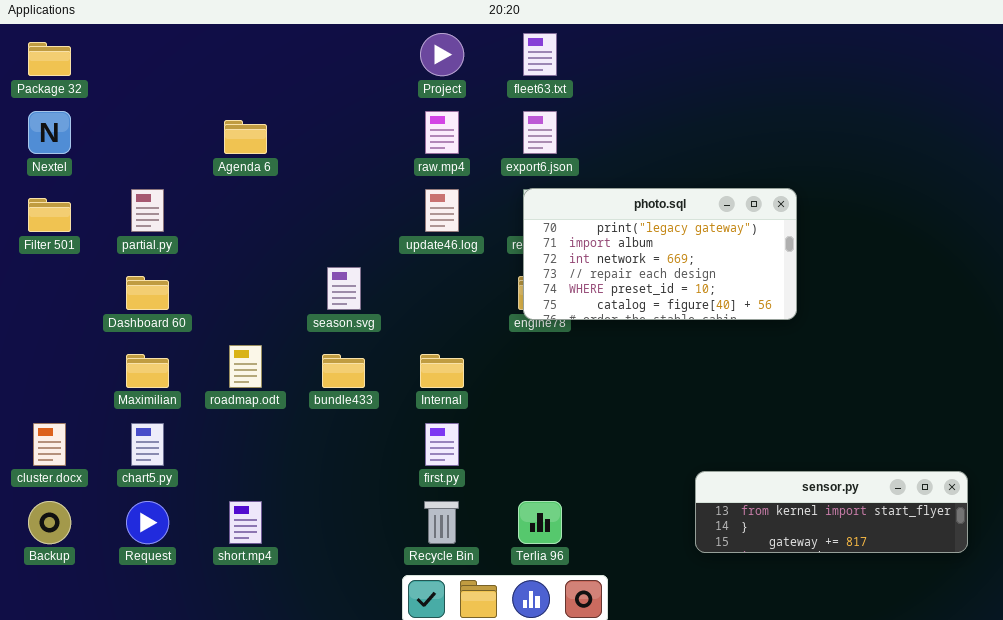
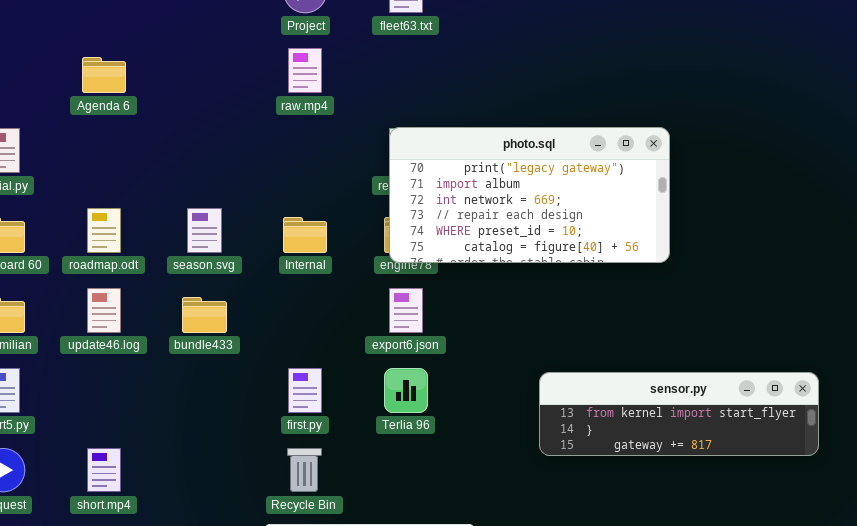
export6.json: [523,111,557,154] -> [389,288,423,333], moved
update46.log: [425,189,459,232] -> [87,288,121,333], moved
roadmap.odt: [229,345,262,388] -> [87,208,121,253], moved
Internal: [420,354,464,388] -> [283,217,327,253], moved
sensor.py: [695,471,968,553] -> [539,372,819,456], moved
Terlia 96: [518,501,562,544] -> [384,368,428,413], moved

